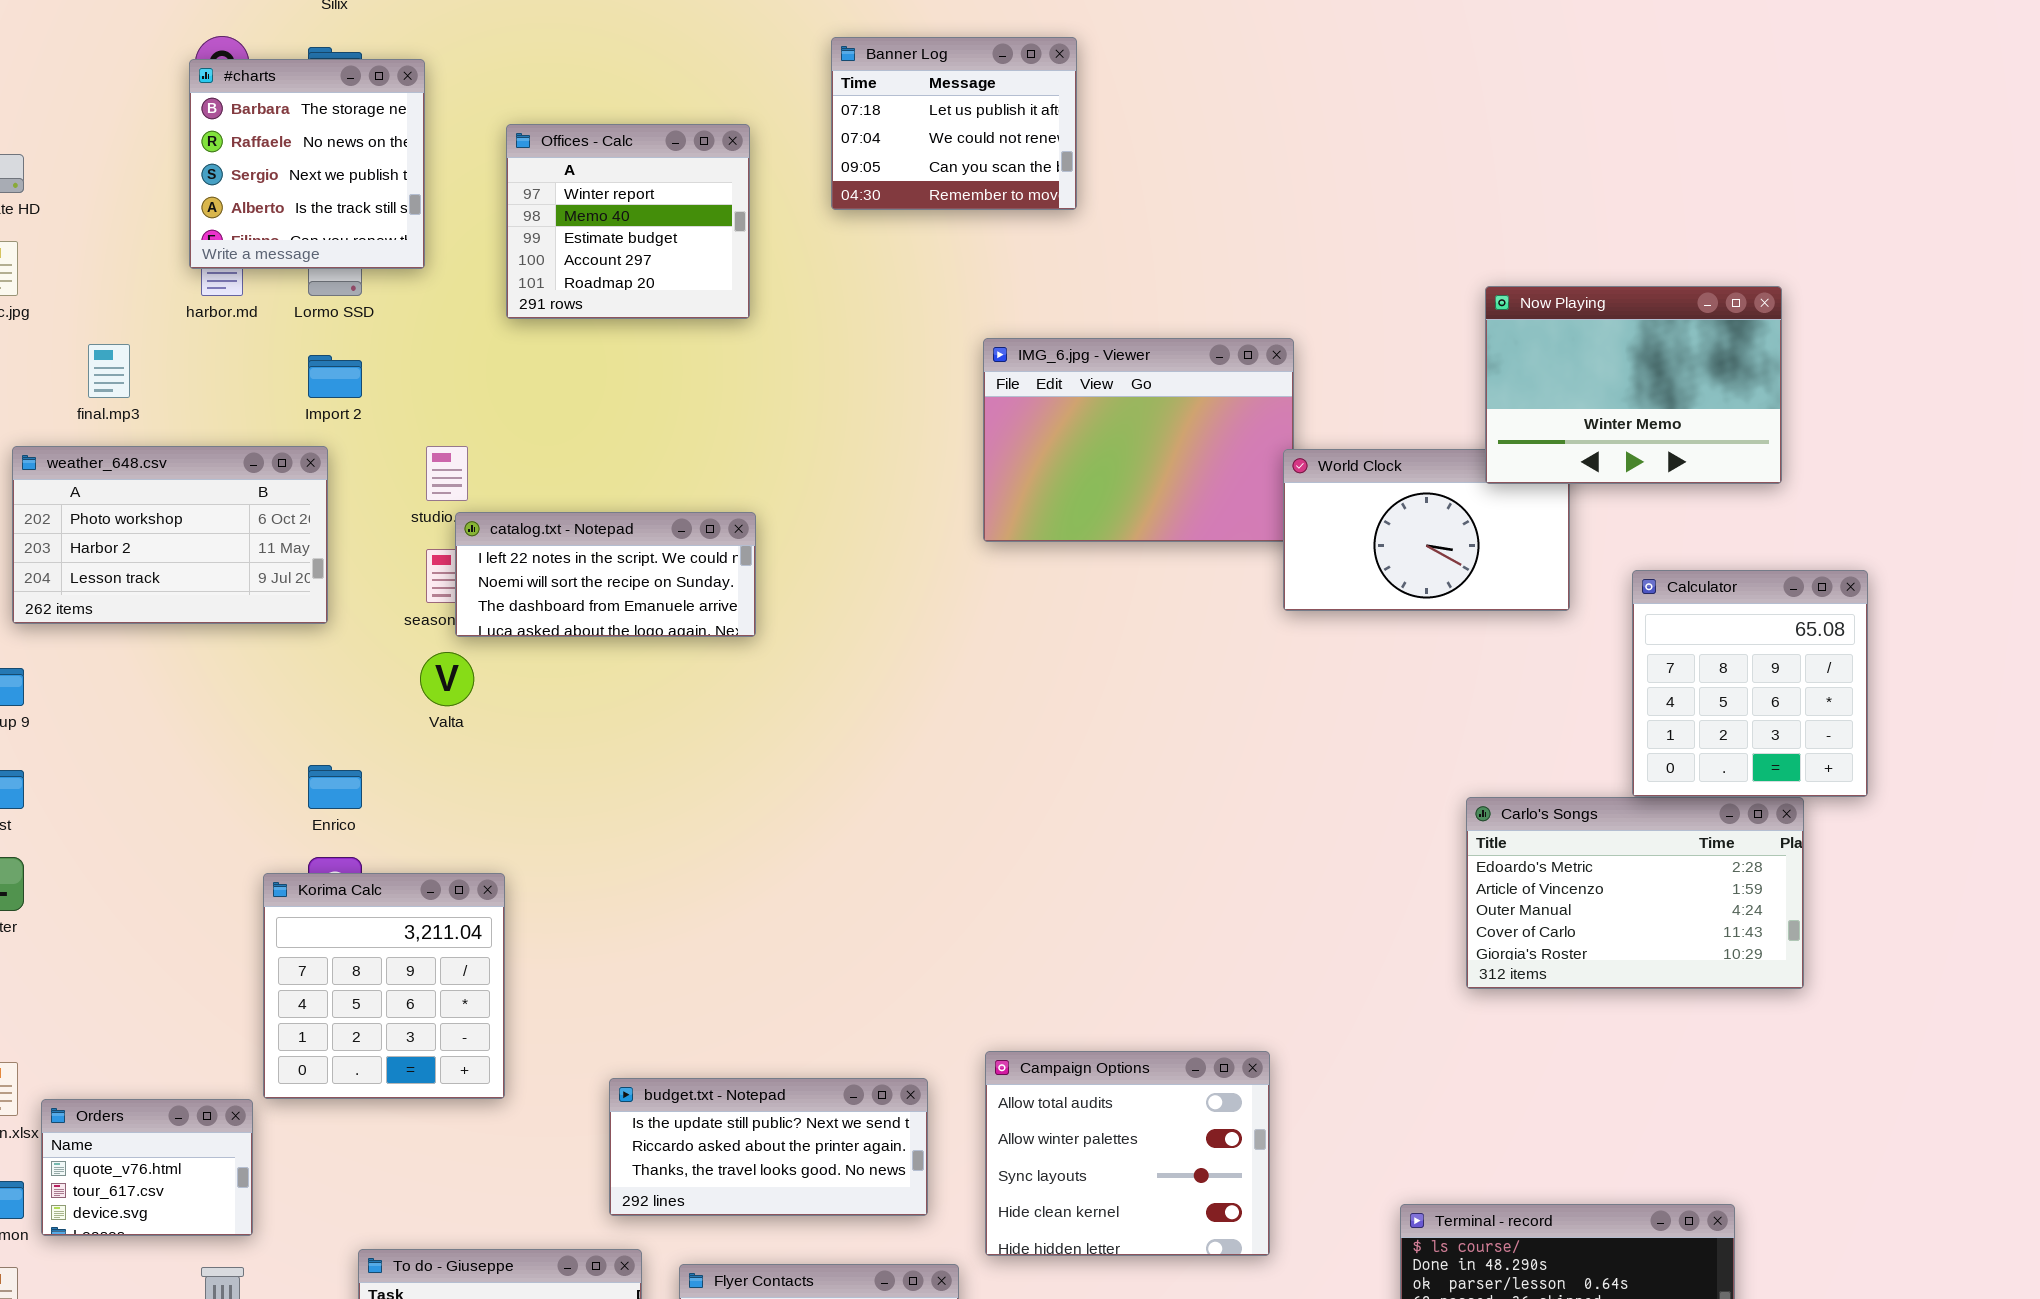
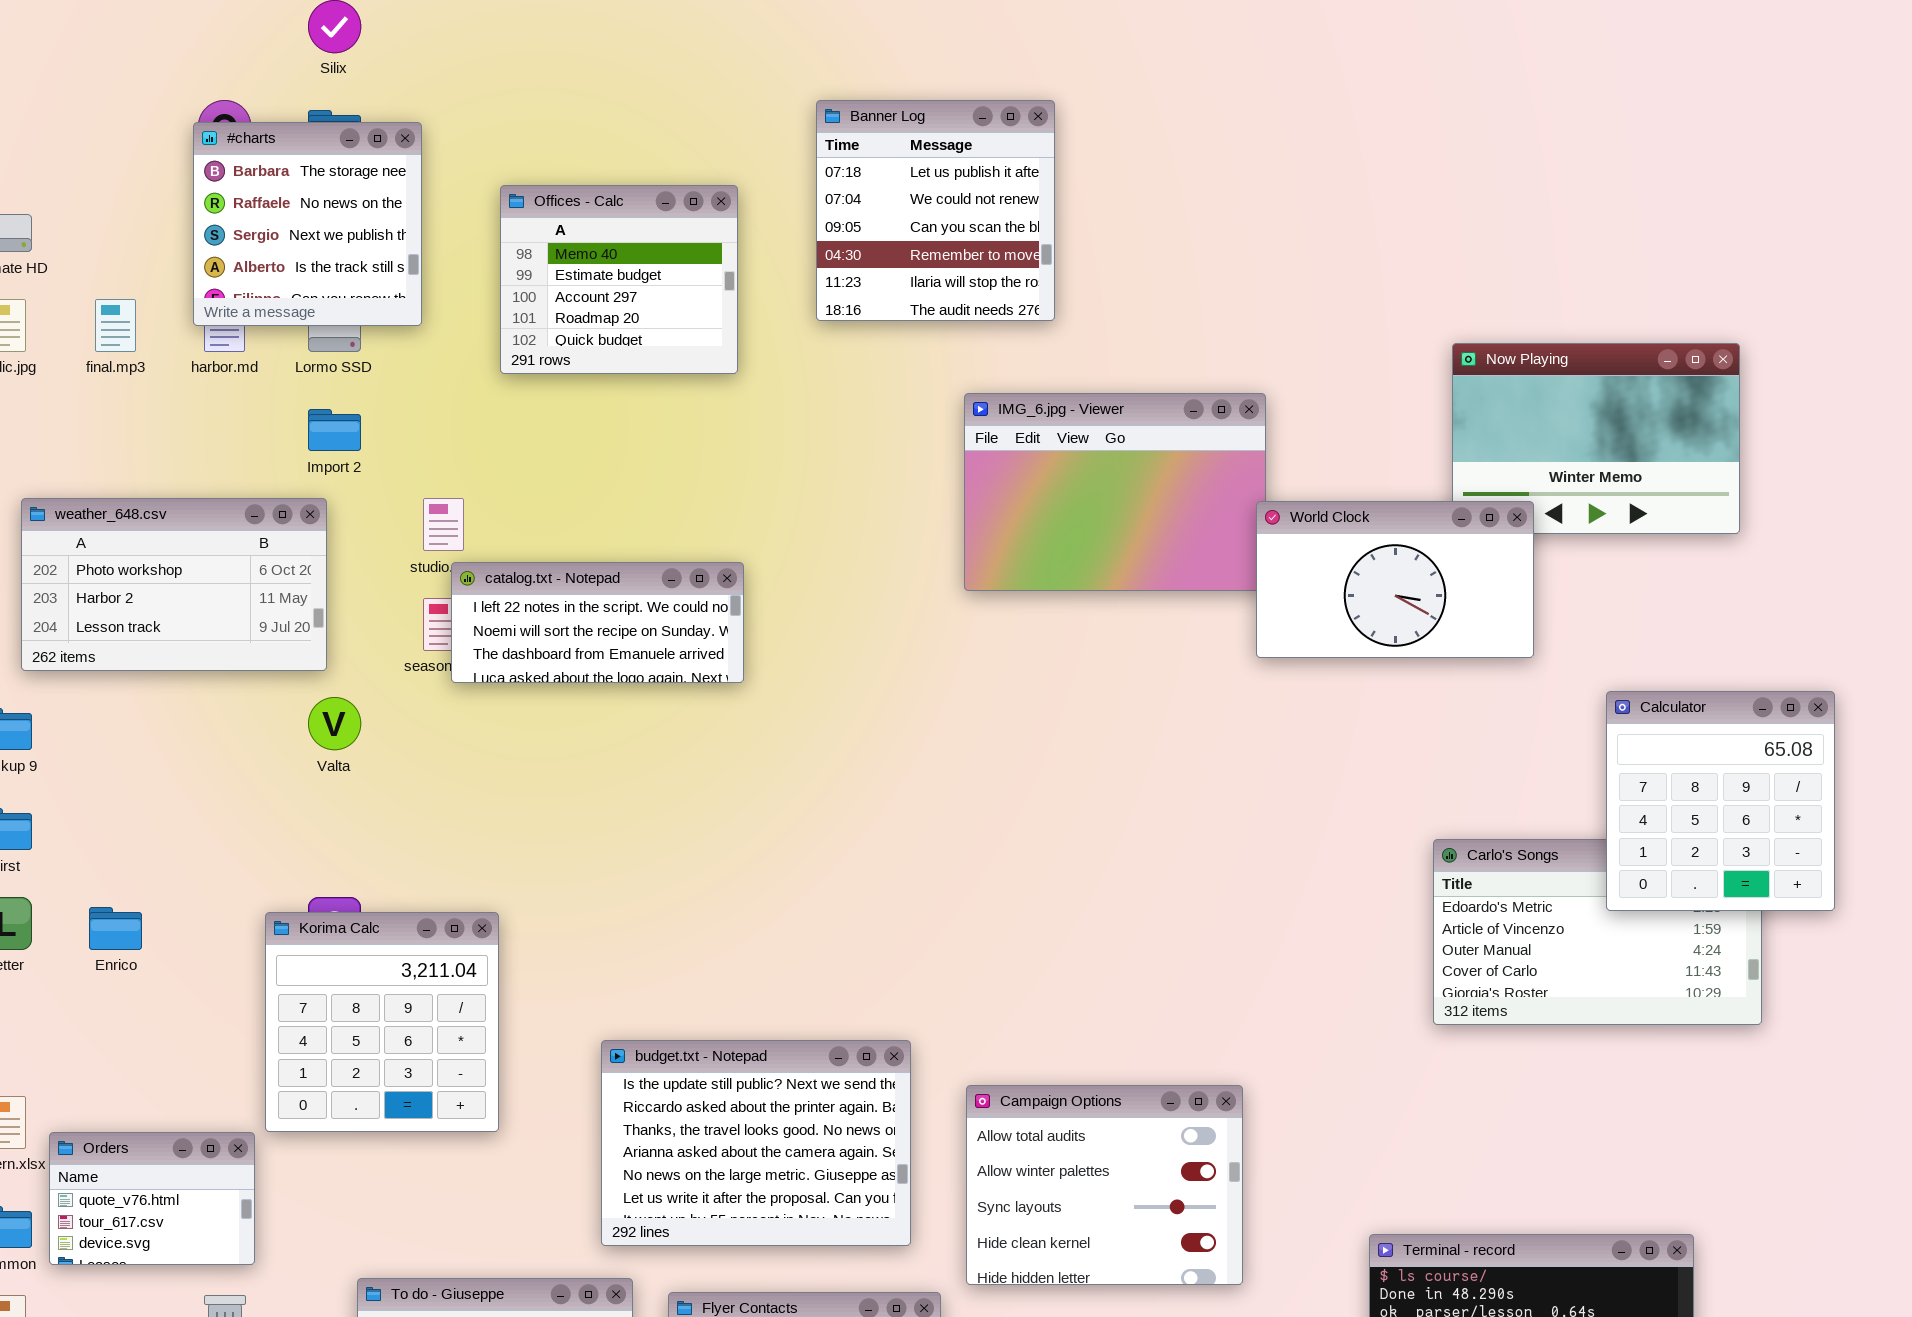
Banner Log: [831,37,1077,210] -> [816,100,1055,321], resized
Offices - Calc: [506,124,750,319] -> [500,185,738,374], scrolled down 1 row
final.mp3: [88,344,130,398] -> [95,299,136,352], moved
World Clock: [1283,449,1570,611] -> [1256,501,1534,658], raised
Calculator: [1632,570,1868,797] -> [1606,691,1835,911], moved
Valta: [420,652,474,706] -> [308,697,361,750], moved
Enrico: [308,765,362,809] -> [89,907,142,950], moved
budget.txt - Notepad: [609,1078,928,1216] -> [601,1040,911,1246], resized

